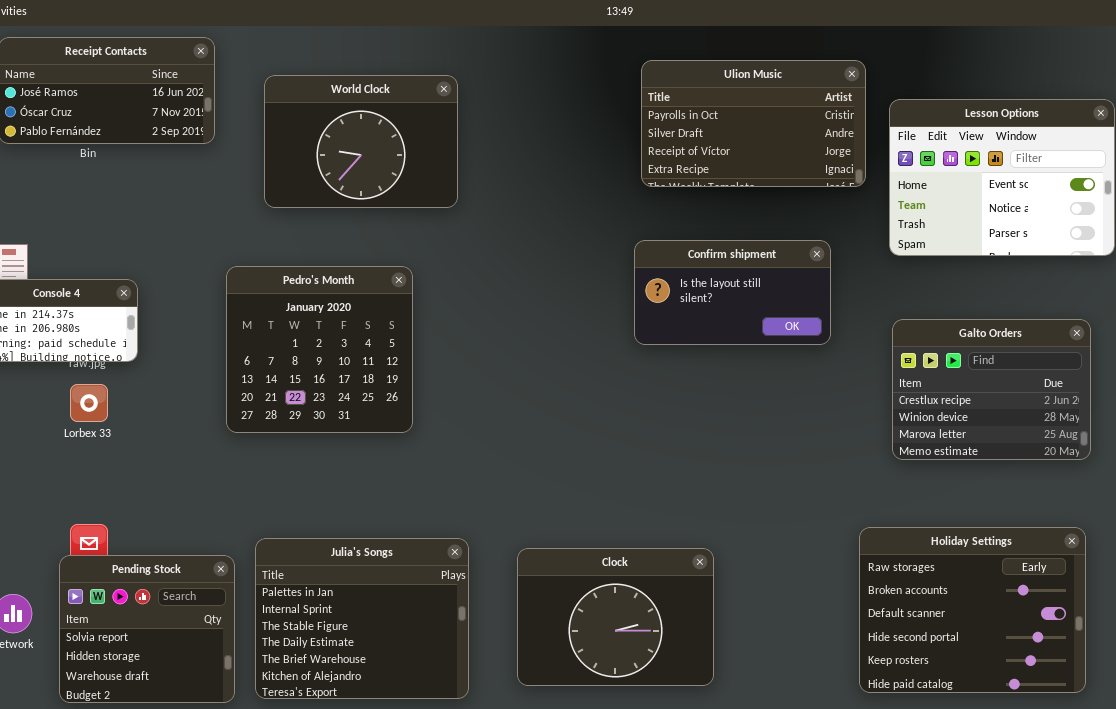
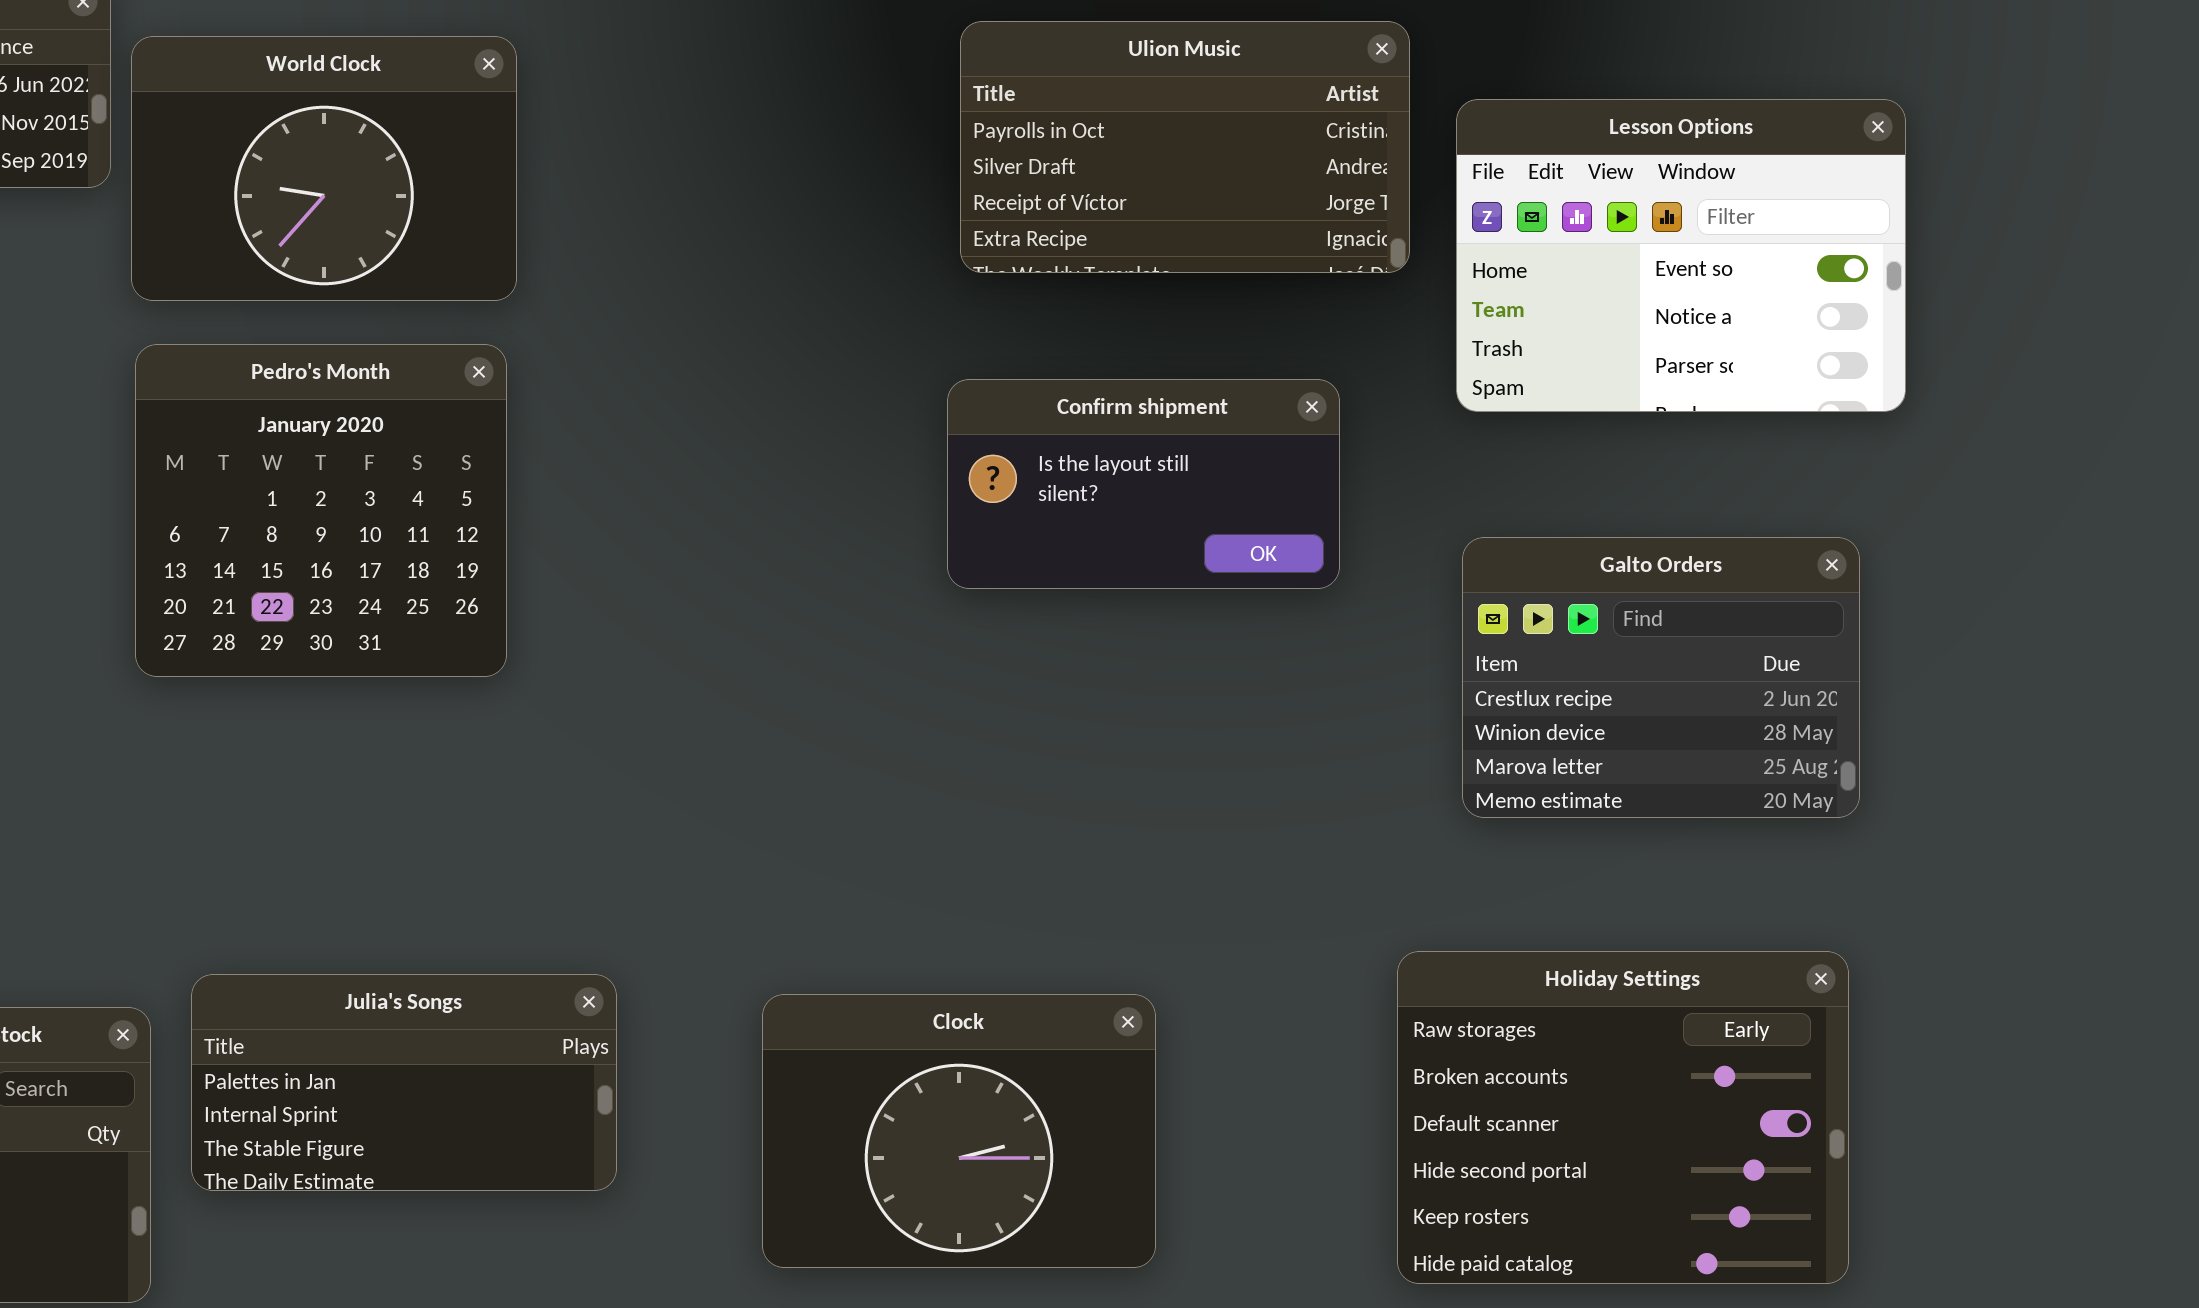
World Clock: [264,75,458,208] -> [131,36,517,301], moved
Pedro's Month: [226,266,413,433] -> [135,344,507,677], moved
Julia's Songs: [255,538,469,699] -> [191,974,617,1191], resized
Clock: [517,548,714,686] -> [762,994,1156,1268], moved

